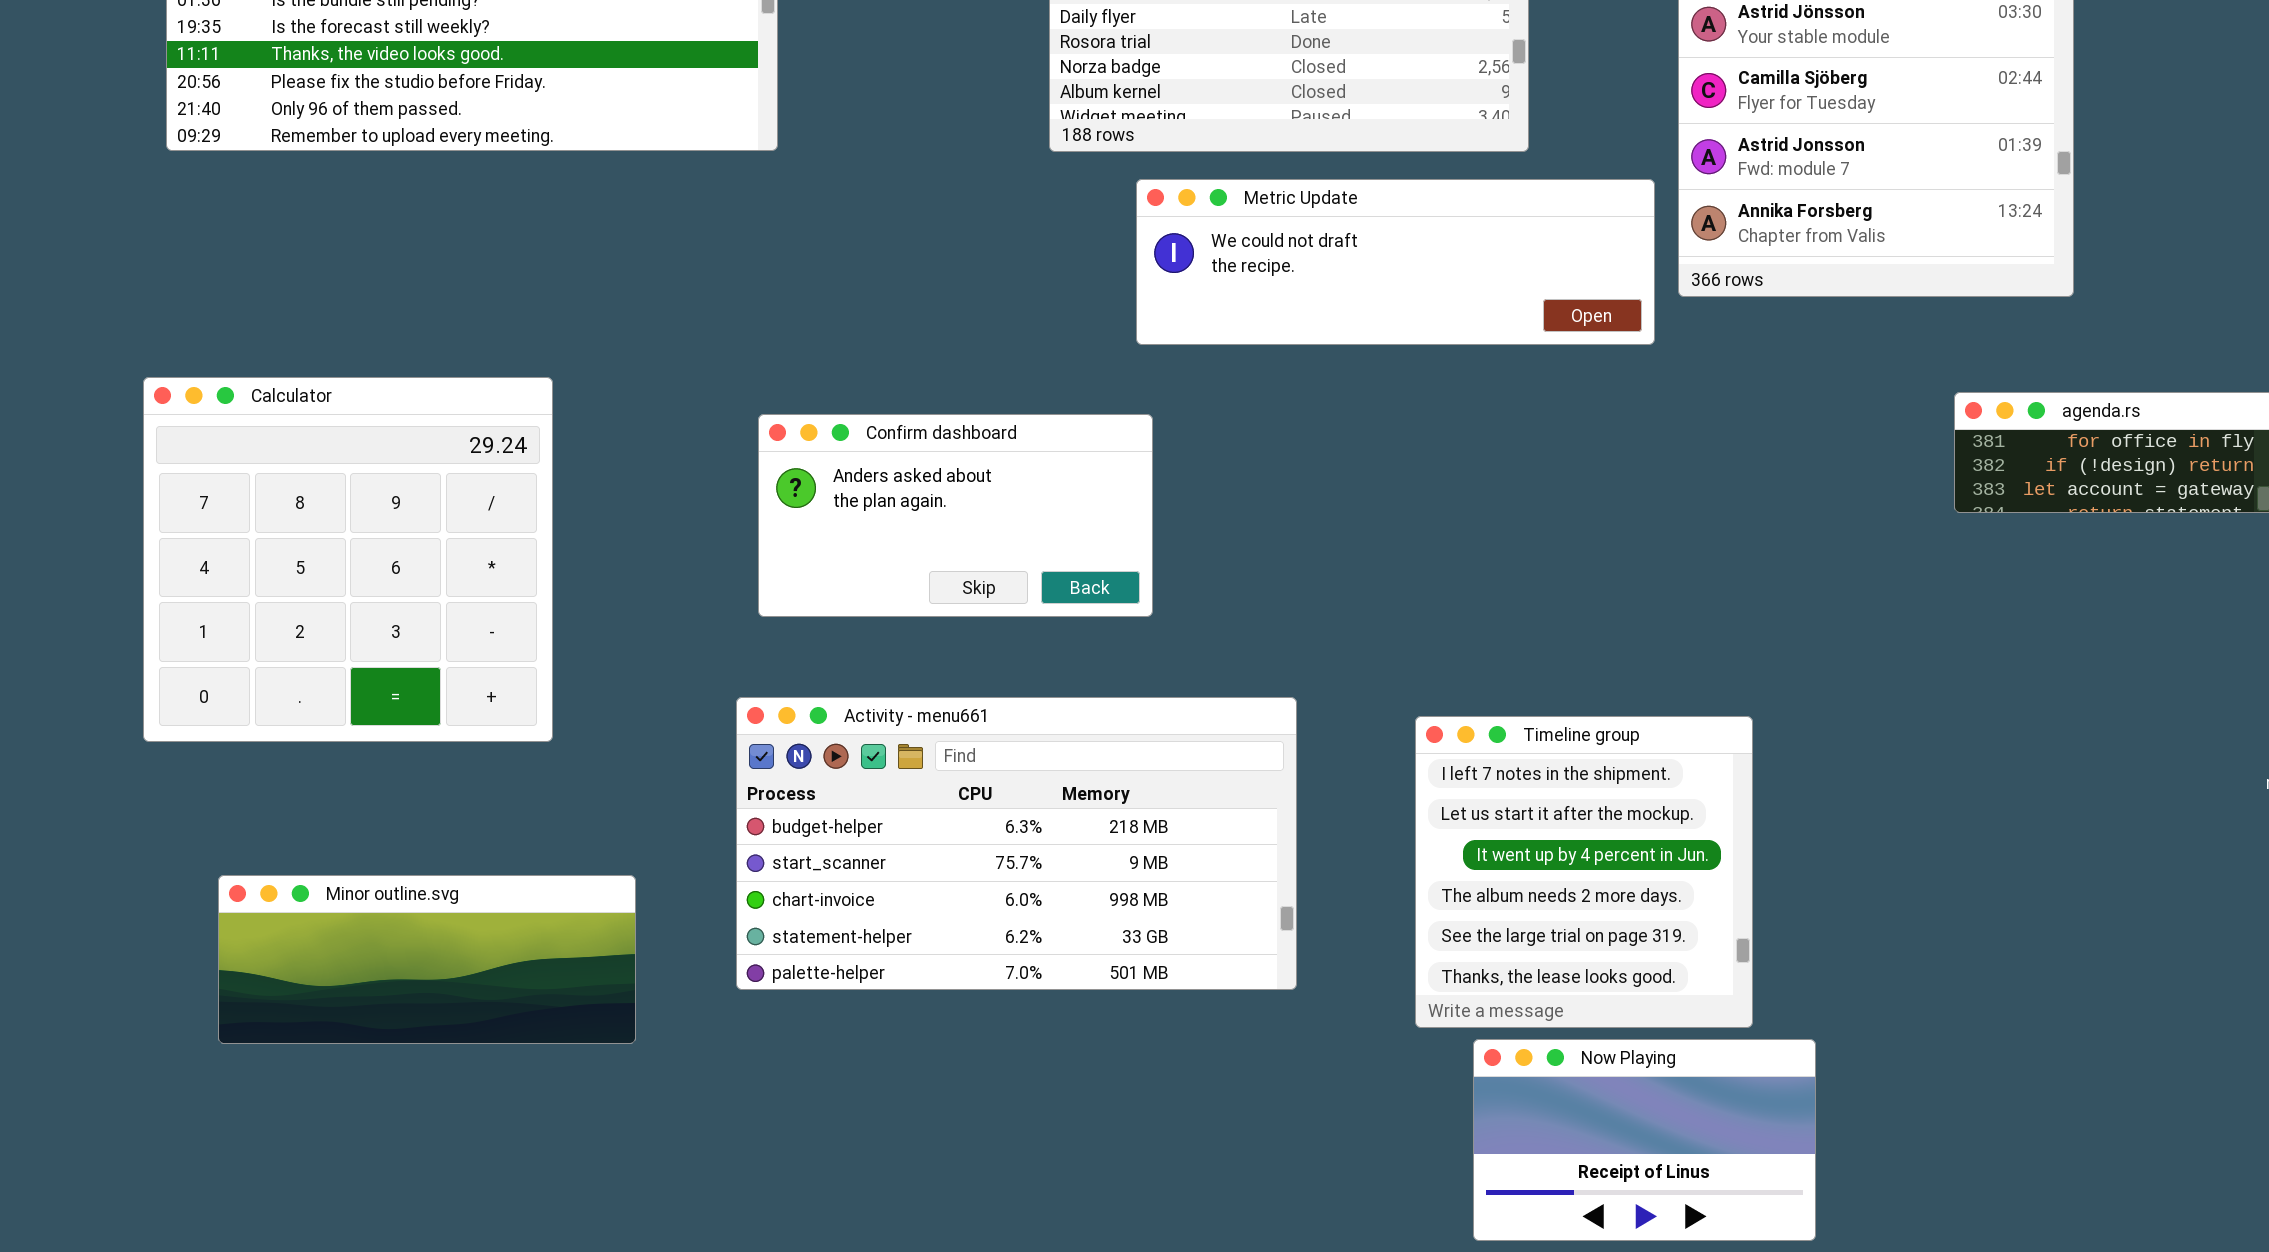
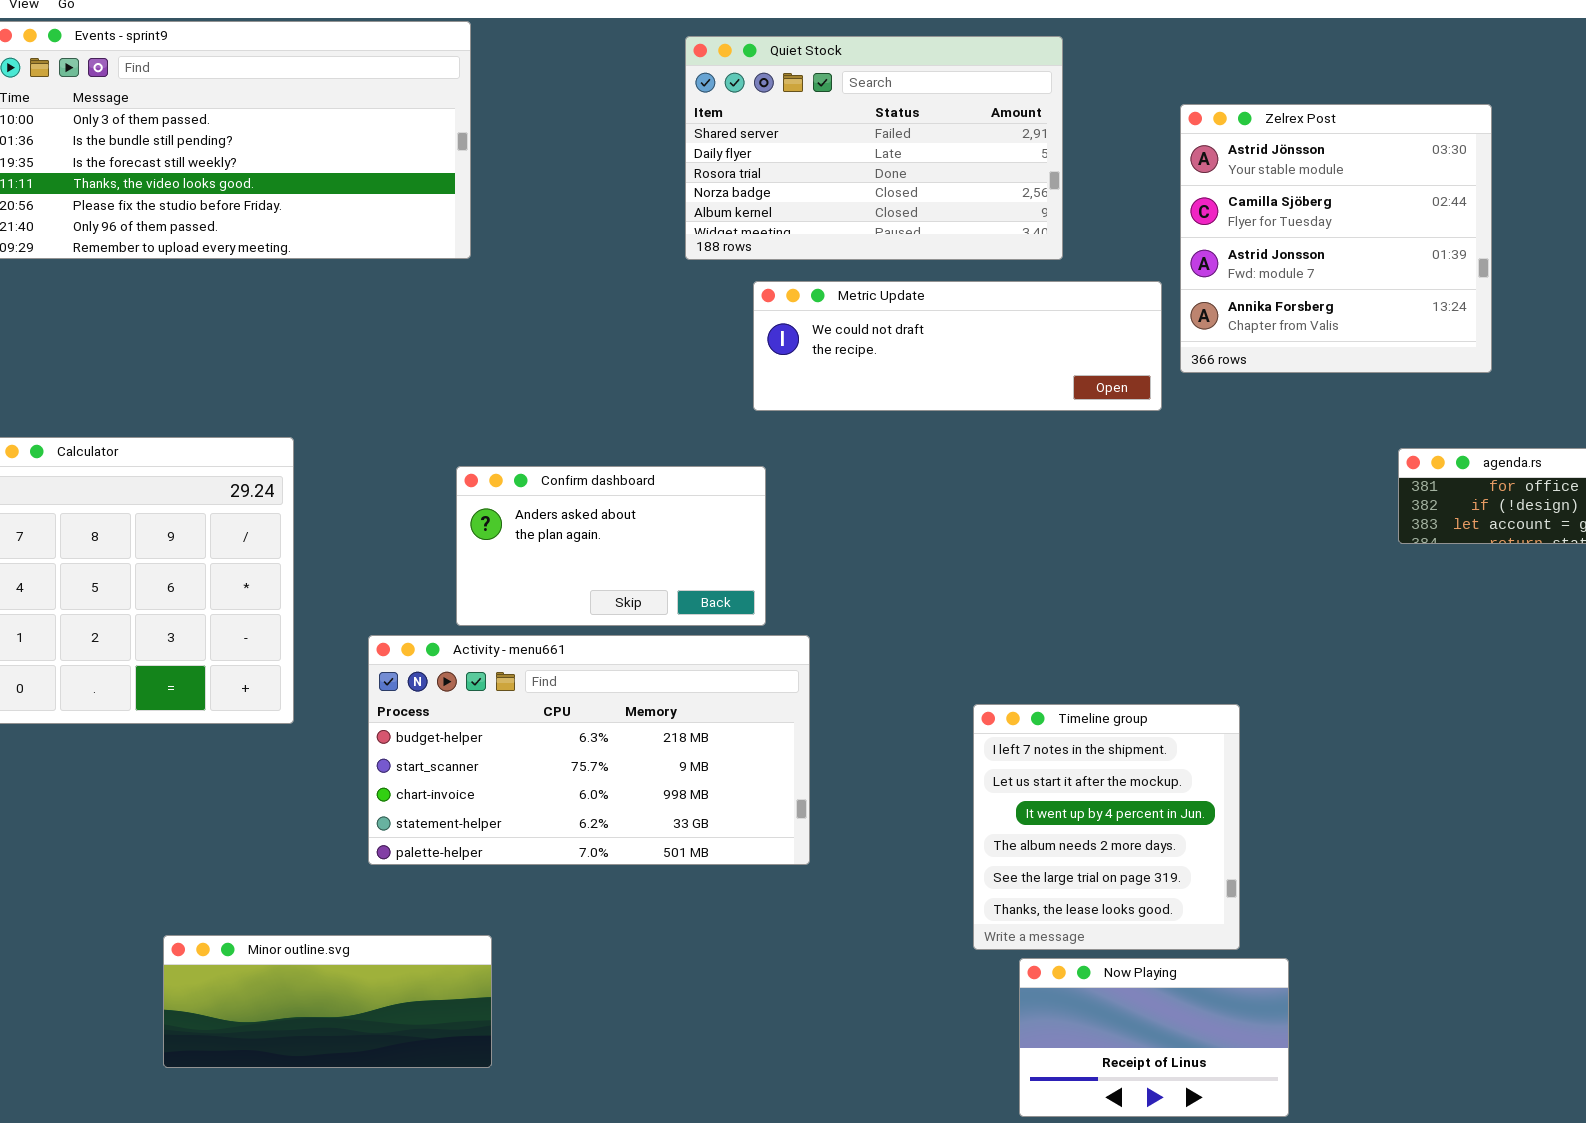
Activity - menu661: [736,697,1297,990] -> [368,635,810,865], moved
Minor outline.svg: [218,875,636,1044] -> [163,935,492,1068], moved

